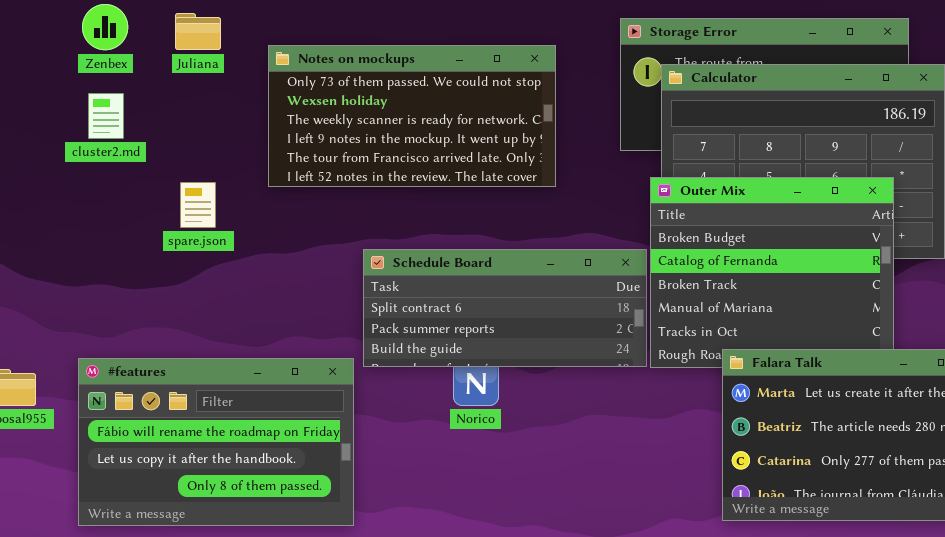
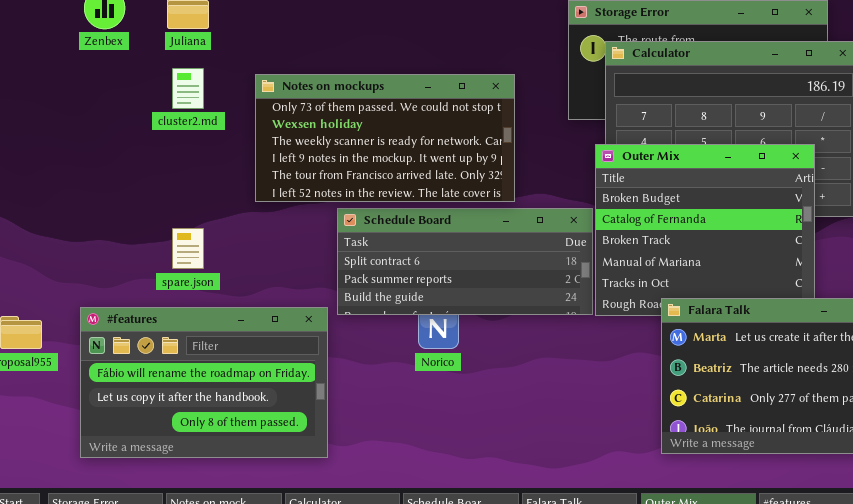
Notes on mockups: [268,45,556,187] -> [255,74,515,202], moved
cluster2.md: [88,93,124,139] -> [172,68,204,109], moved
spare.json: [180,182,216,228] -> [172,228,204,269], moved

